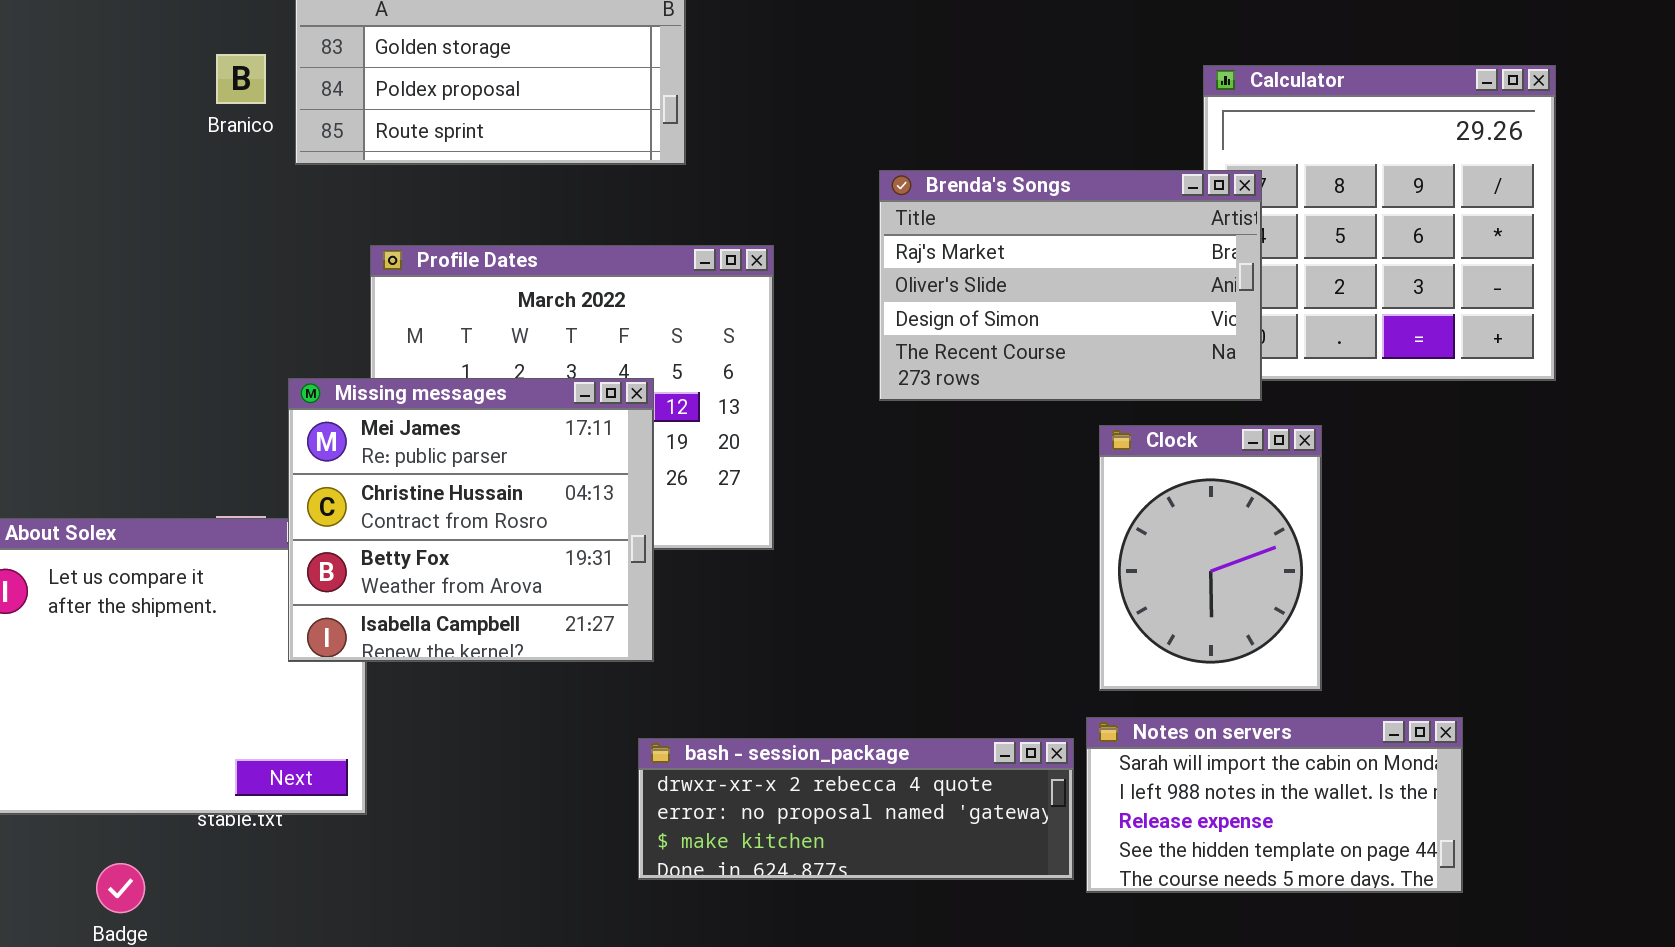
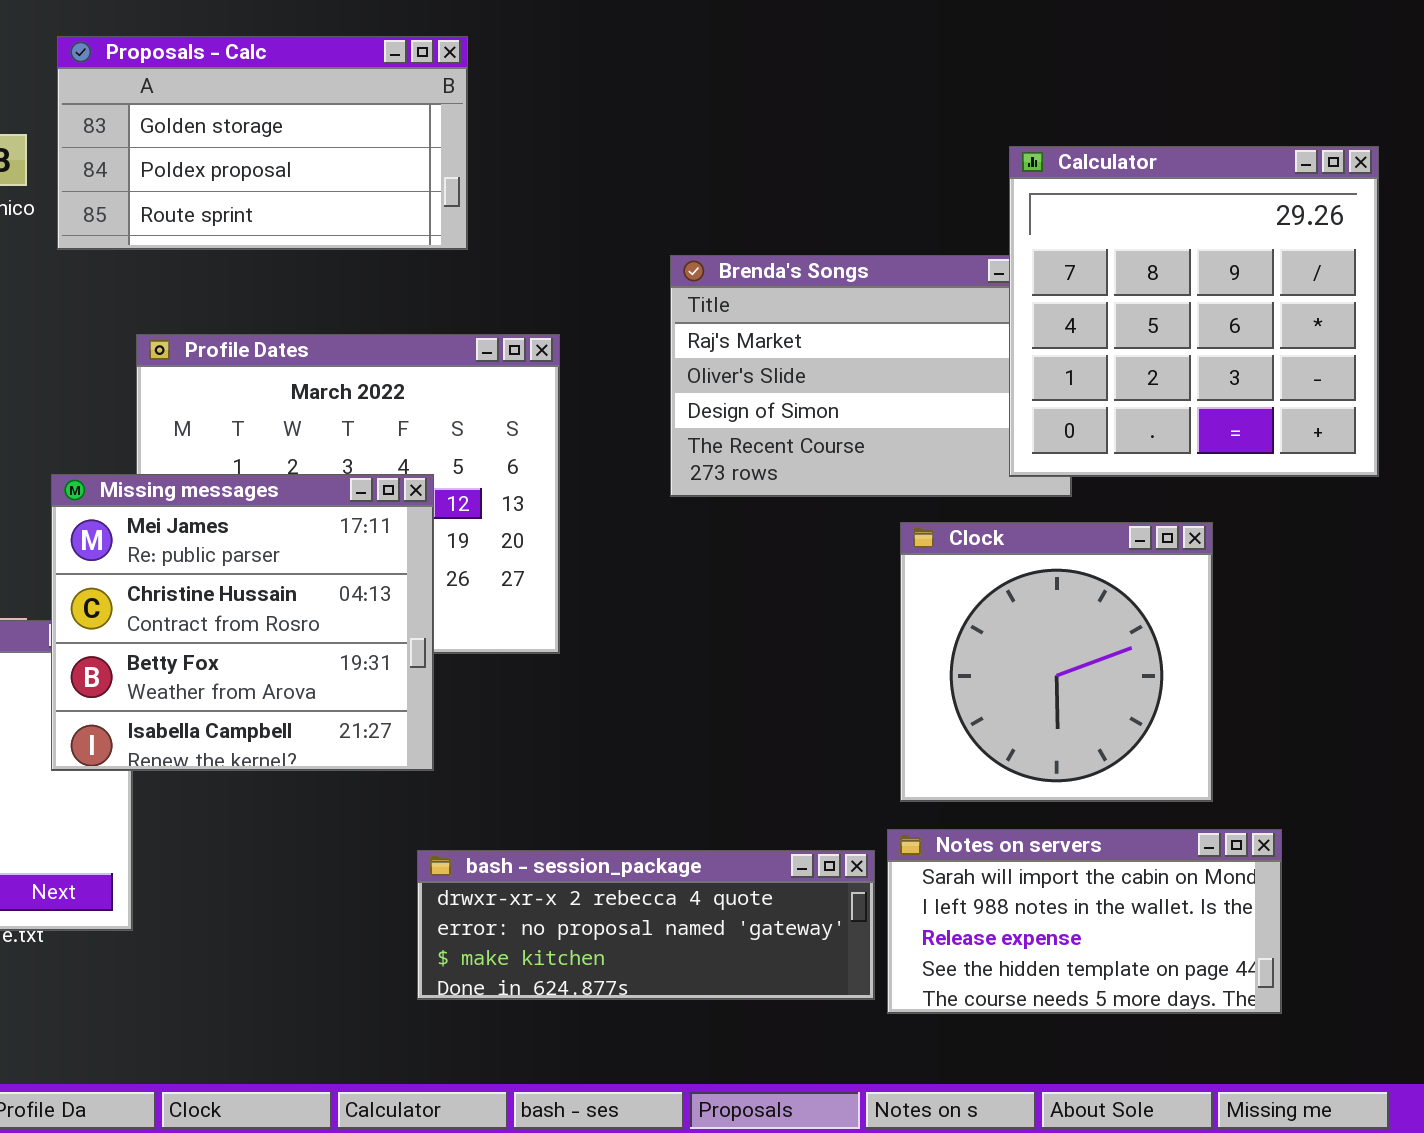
Calculator: [1203,65,1556,381] -> [1009,146,1379,477], raised
Clock: [1099,425,1322,691] -> [900,522,1213,802], resized

